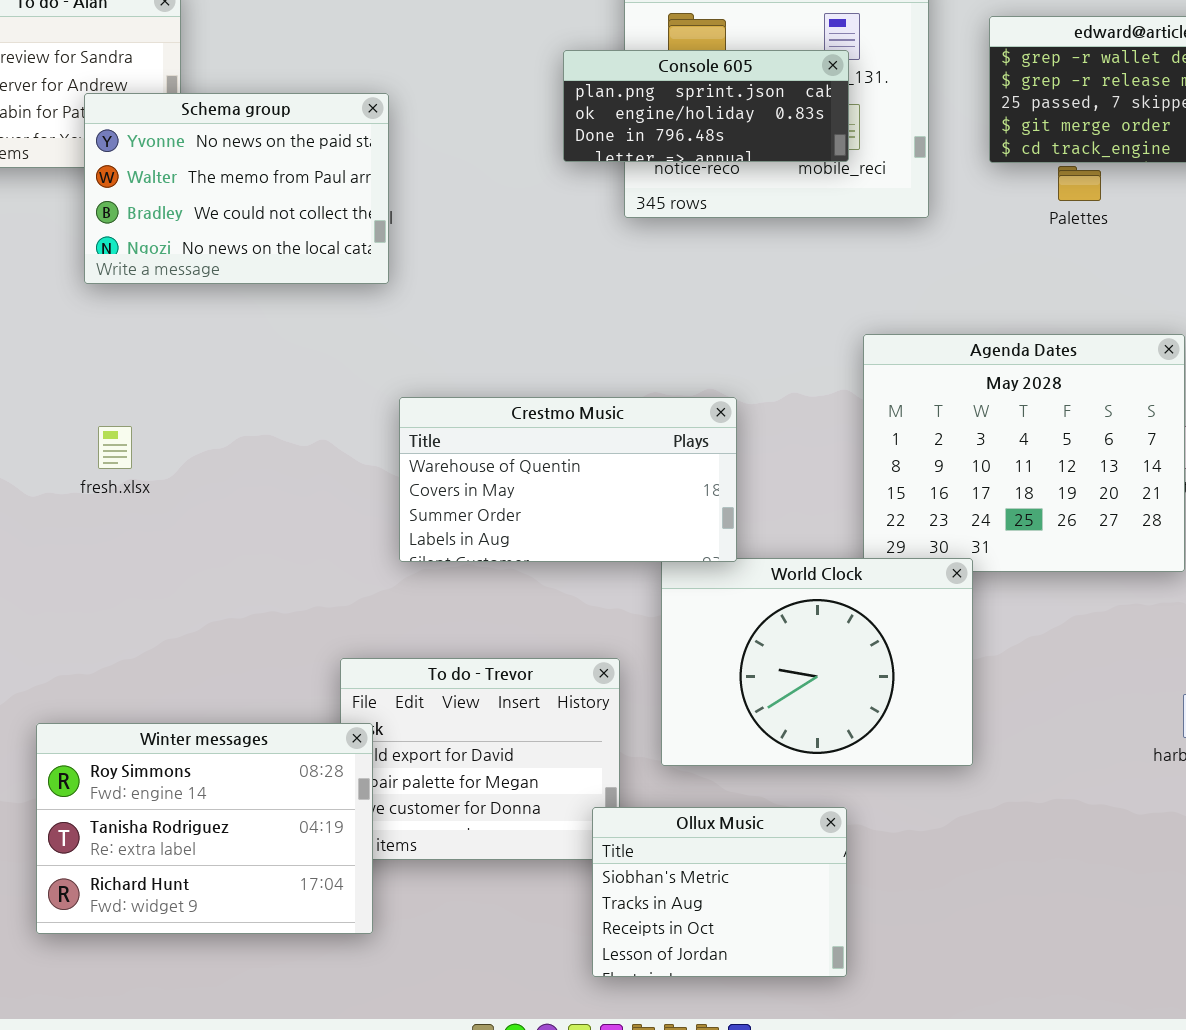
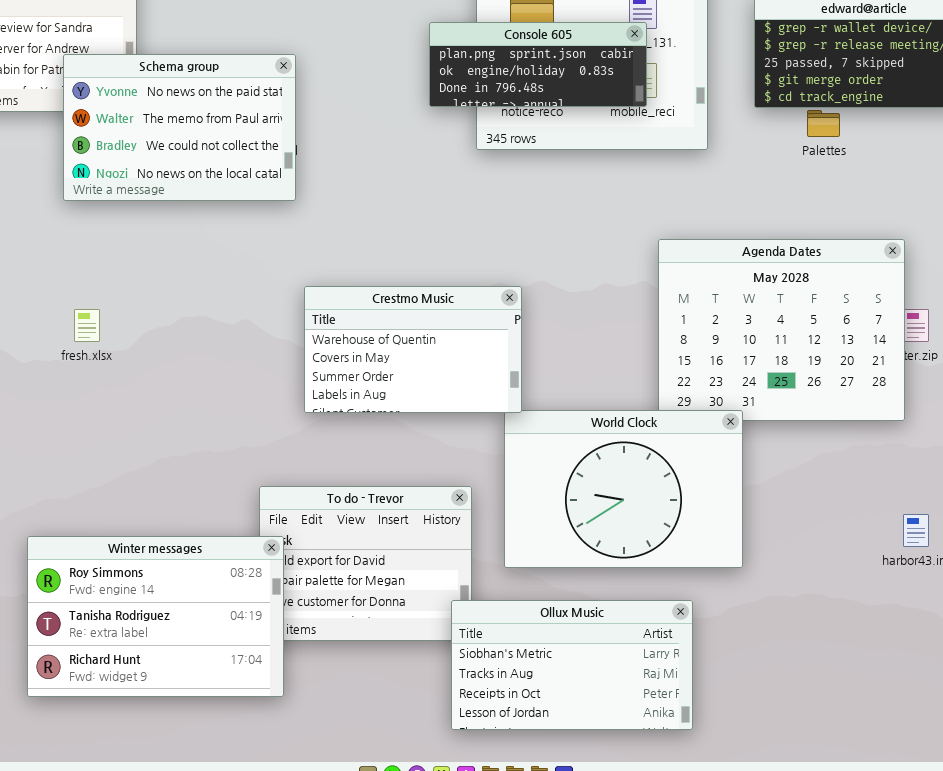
Crestmo Music: [399,397,737,562] -> [304,286,522,413], resized
Ollux Music: [592,807,847,977] -> [451,600,693,730], resized

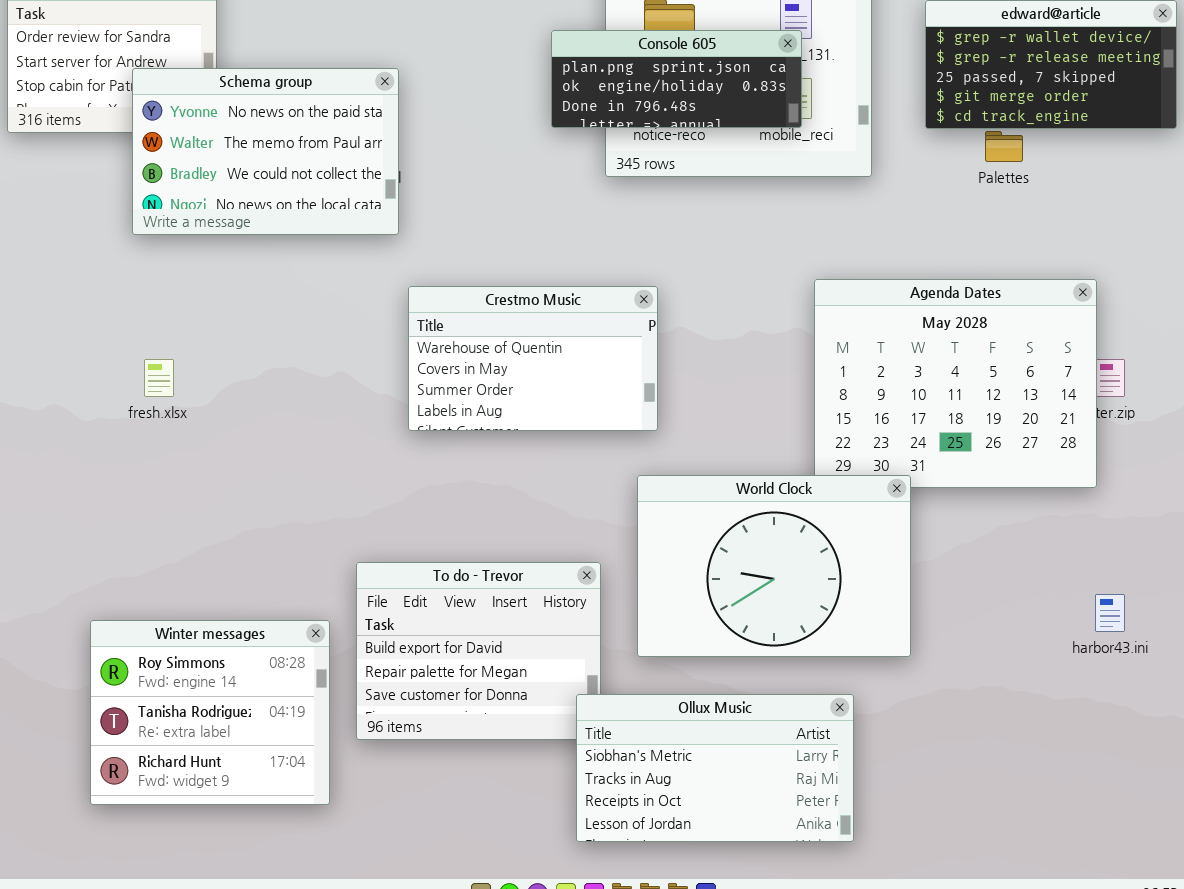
Crestmo Music: [304,286,522,413] -> [408,286,658,431], moved
Winter messages: [27,536,284,697] -> [90,620,330,805], resized

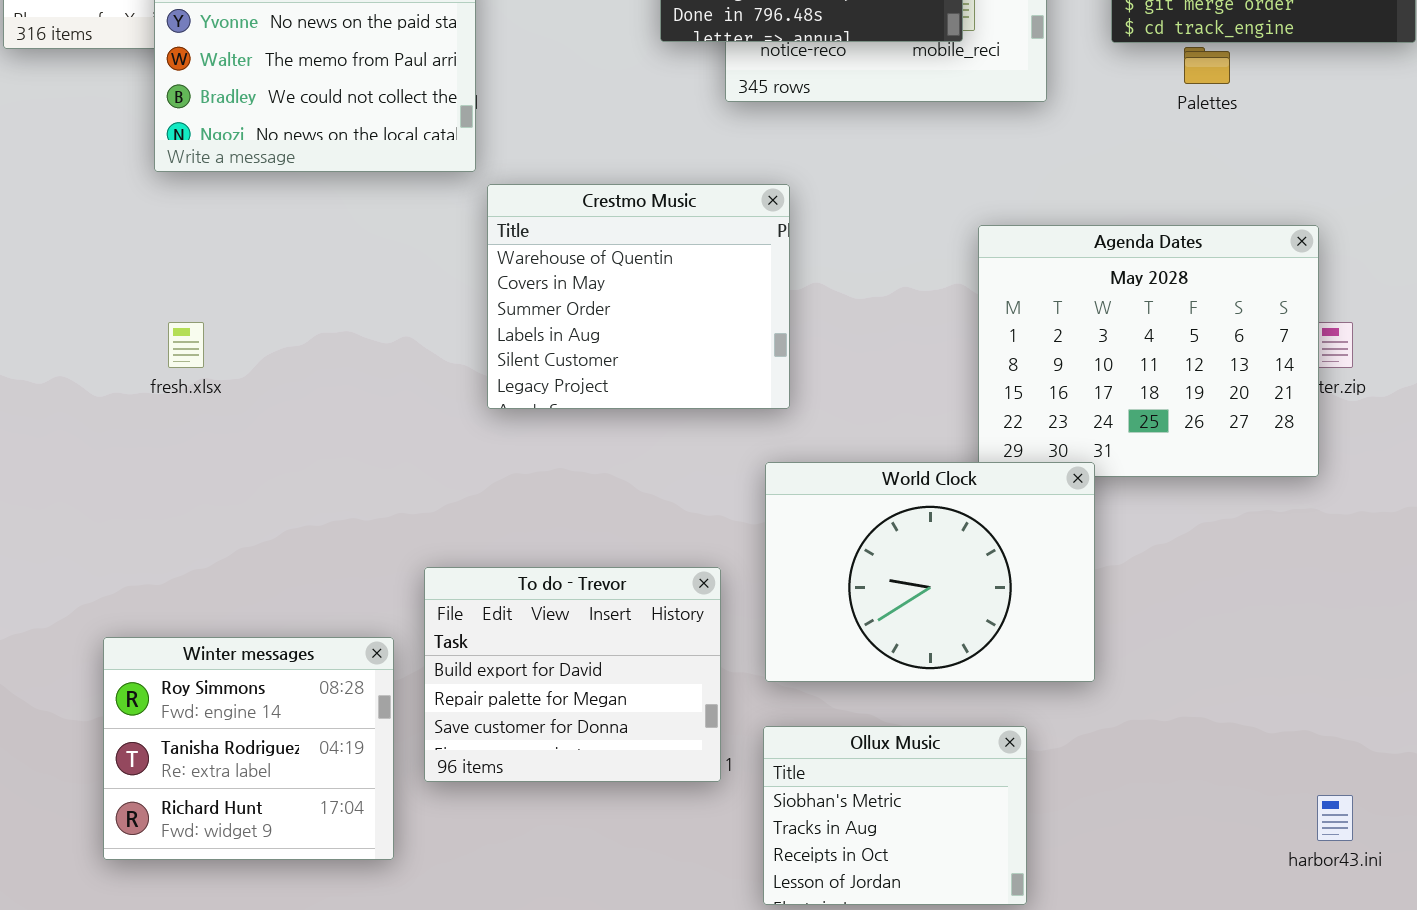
Crestmo Music: [408,286,658,431] -> [487,184,790,409], resized
harbor43.ini: [1095,594,1125,632] -> [1317,795,1353,841], moved
Ollux Music: [576,694,854,842] -> [763,726,1027,905], resized

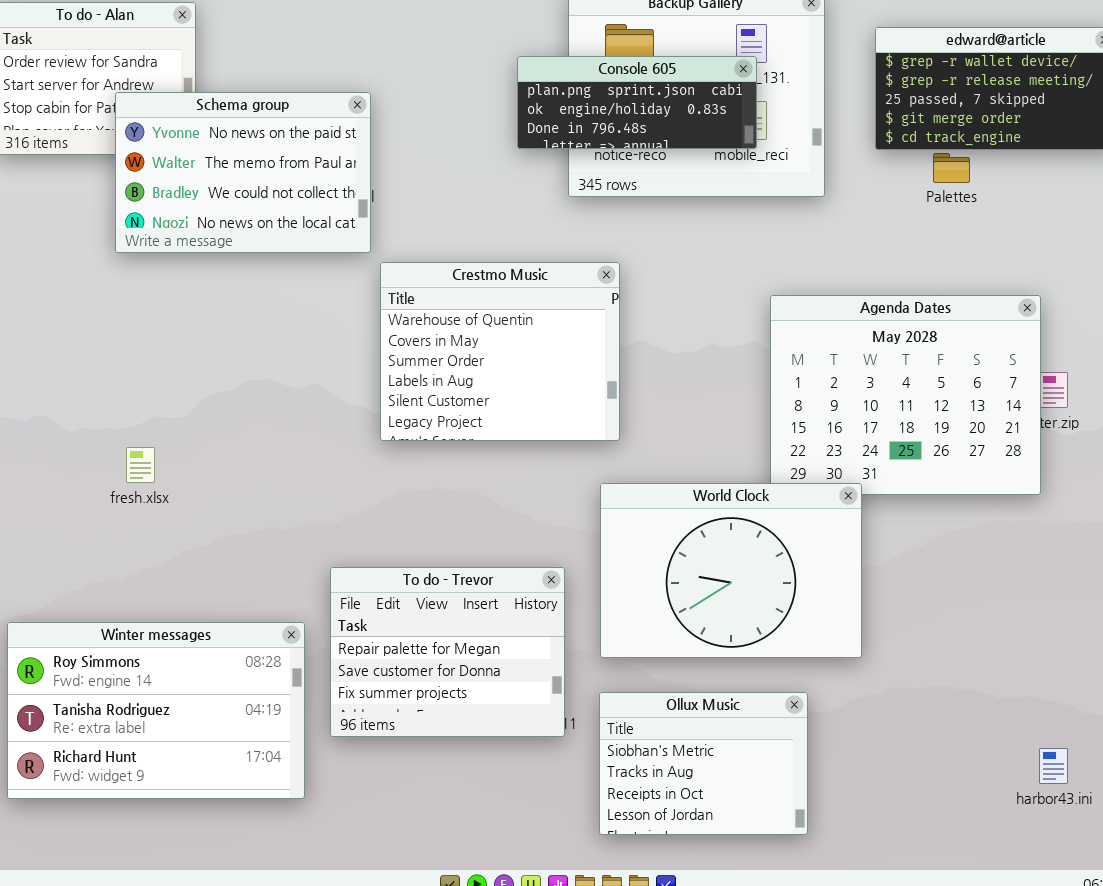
fresh.xlsx: [168,322,204,368] -> [126,447,155,483], moved
To do - Trevor: [424,567,721,782] -> [330,567,565,737], scrolled down 1 row
Winter messages: [103,637,394,860] -> [7,622,305,799], resized

